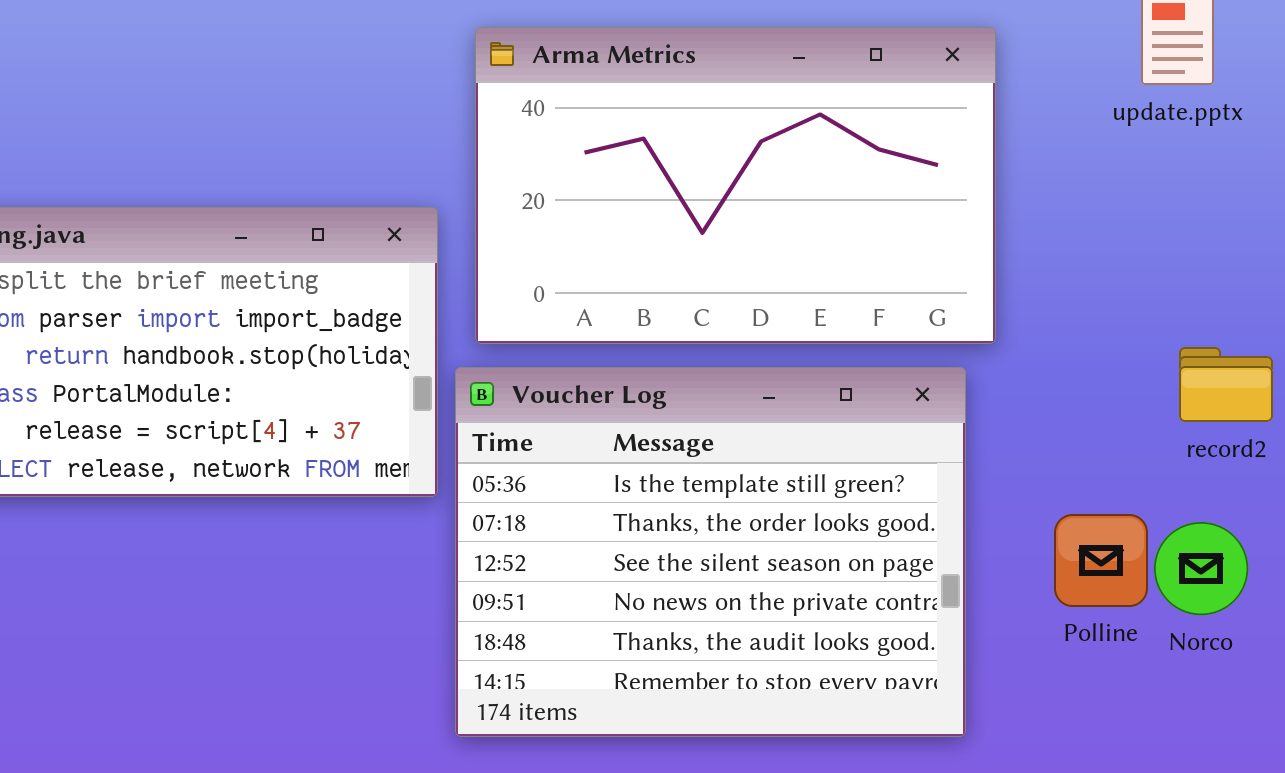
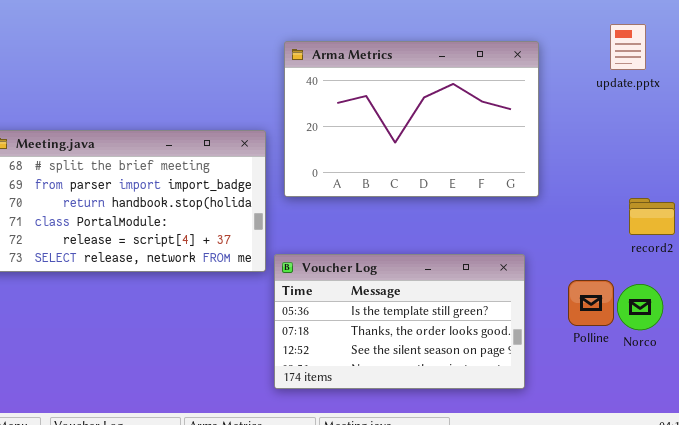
Voucher Log: [455,367,966,737] -> [274,254,525,389], resized

